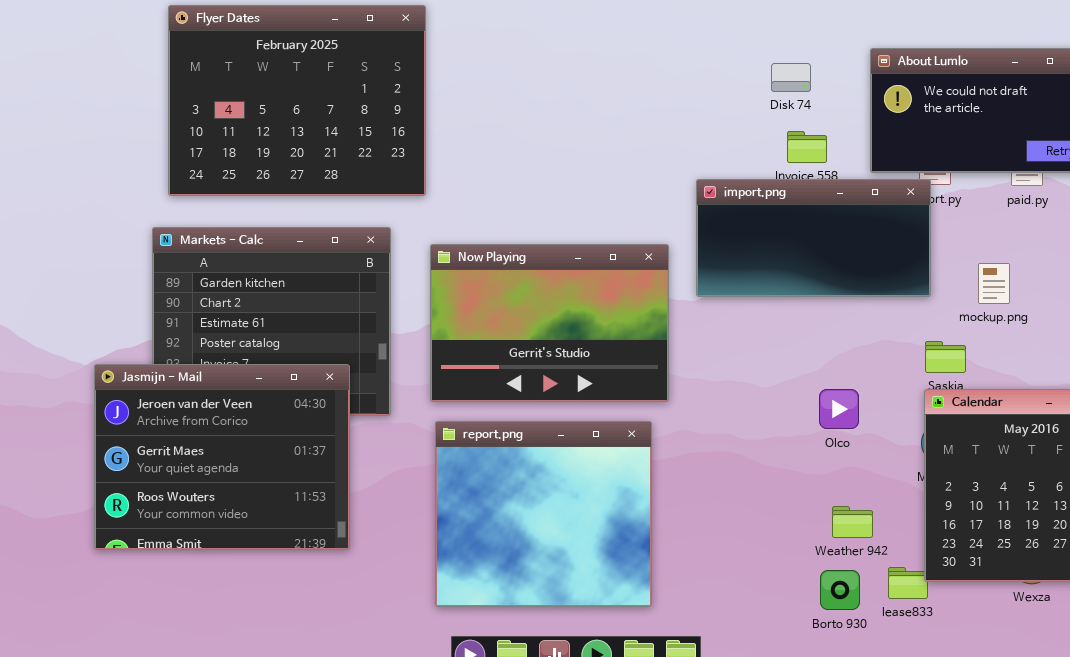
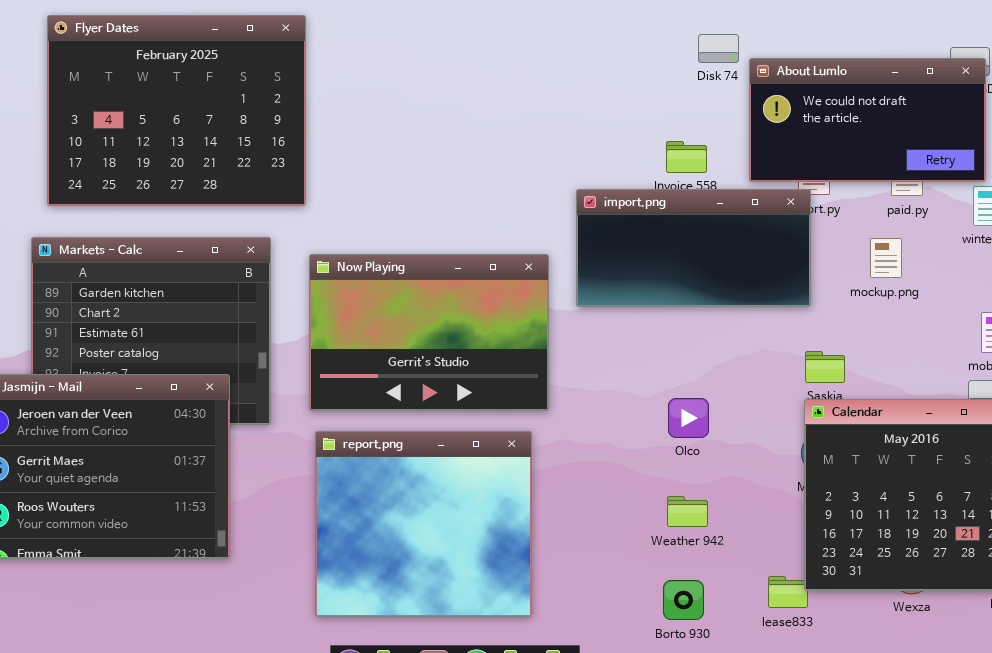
Disk 74: [771,63,811,92] -> [698,34,739,63], moved
mockup.png: [978,263,1010,304] -> [870,238,902,278], moved
Olco: [819,389,859,429] -> [668,398,709,438], moved
Weather 942: [832,506,873,538] -> [667,496,708,527], moved
Borto 930: [820,570,860,610] -> [663,580,704,620], moved

